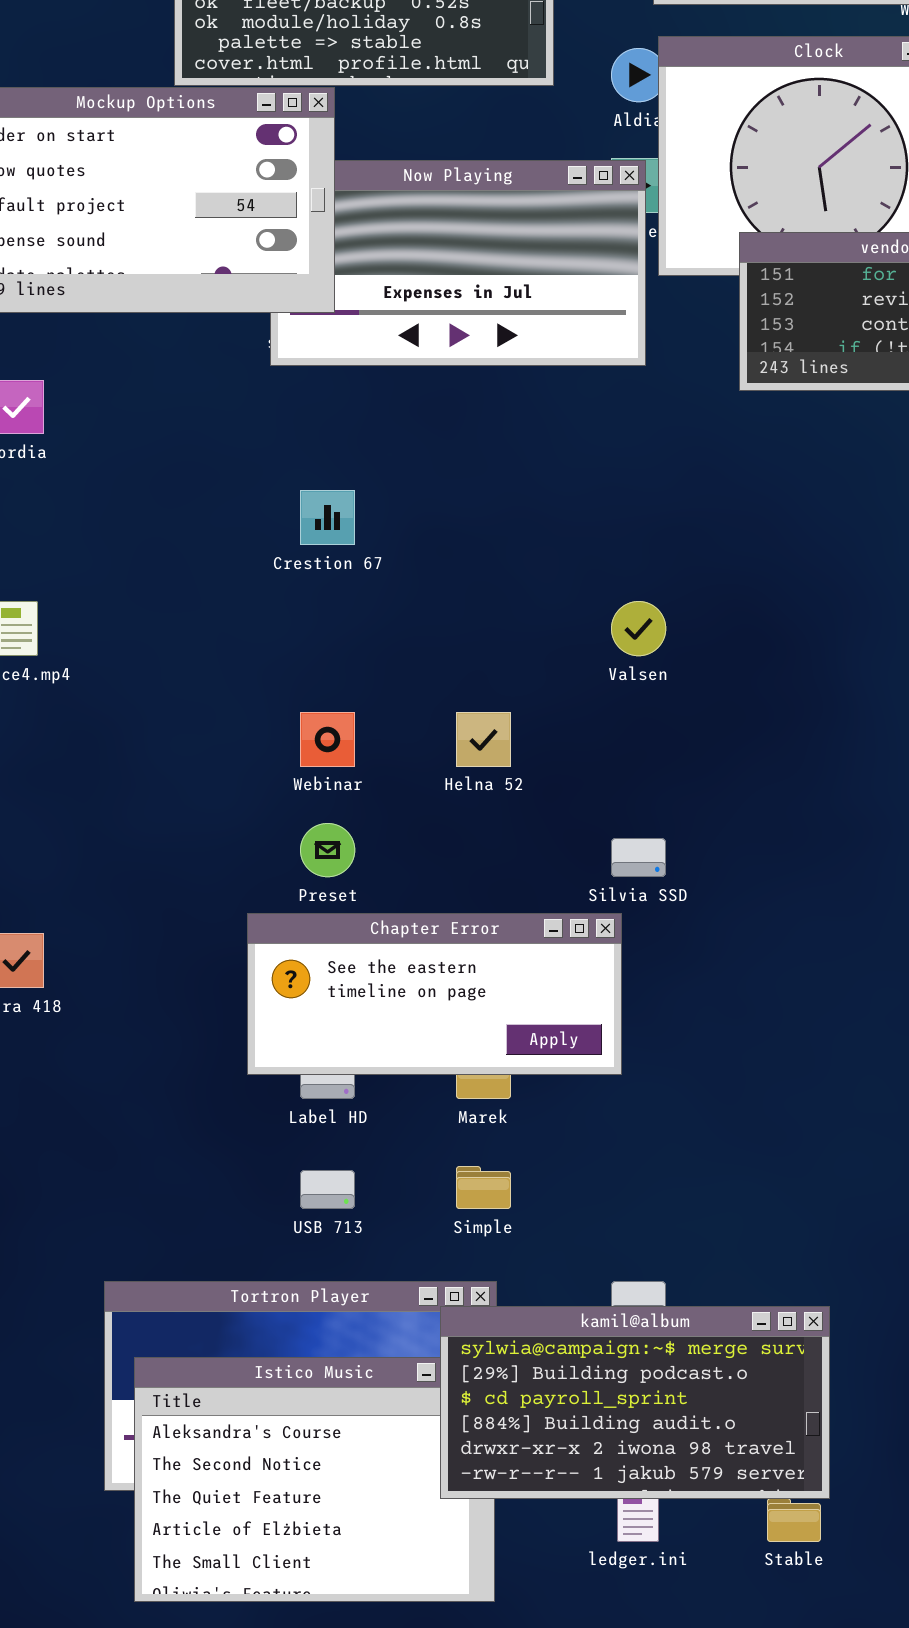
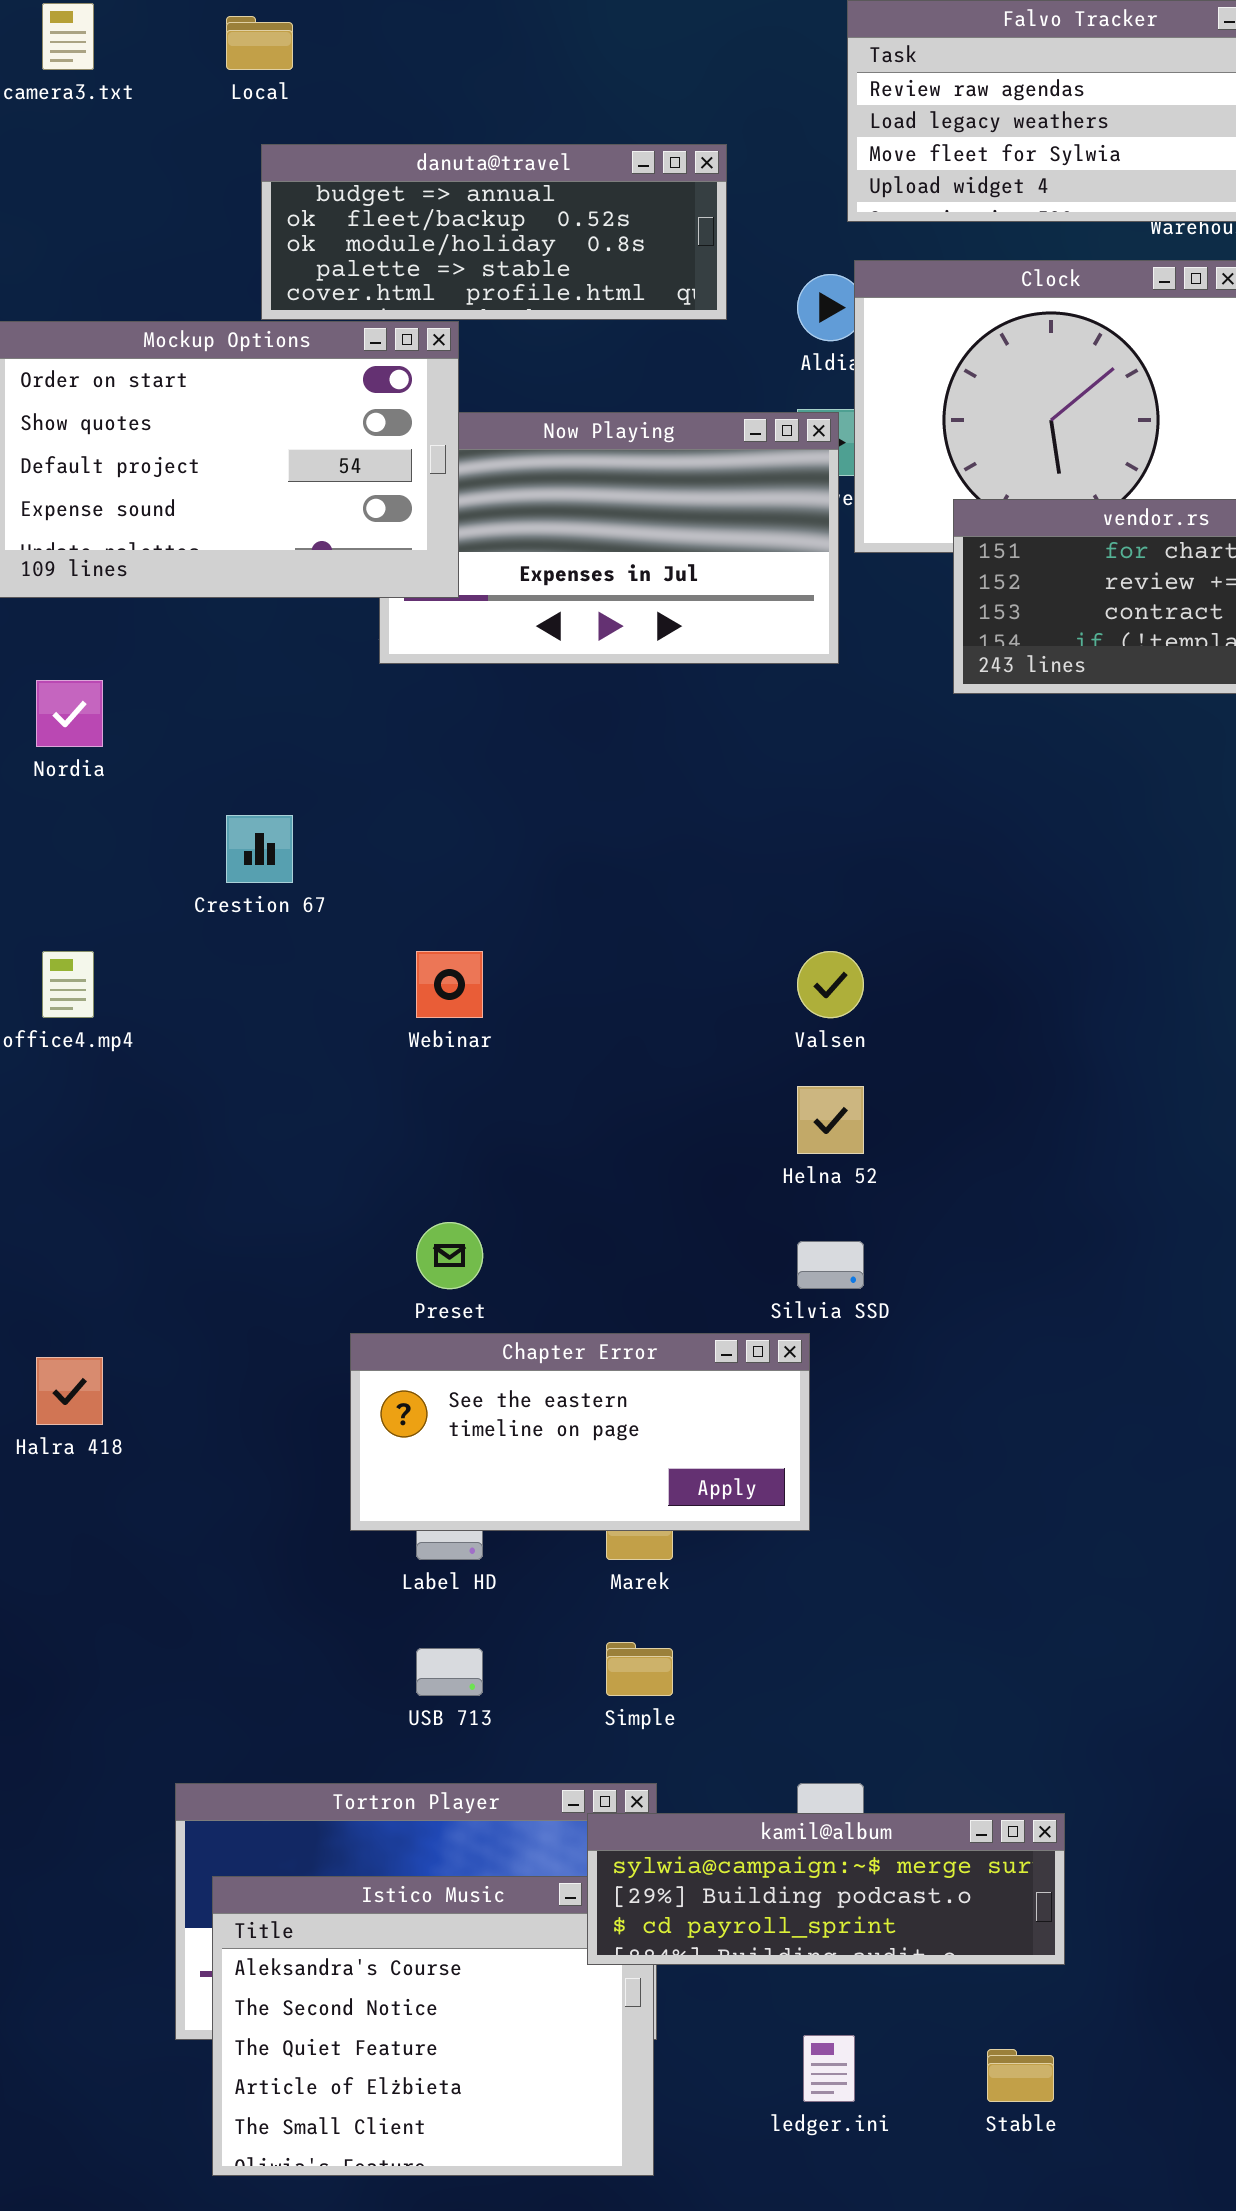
Crestion 67: [300,490,355,545] -> [226,815,293,883], moved
Webinar: [300,712,355,767] -> [416,951,483,1018], moved
Helna 52: [456,712,511,767] -> [797,1086,864,1154], moved
kamil@album: [440,1306,830,1499] -> [587,1813,1065,1965], resized

